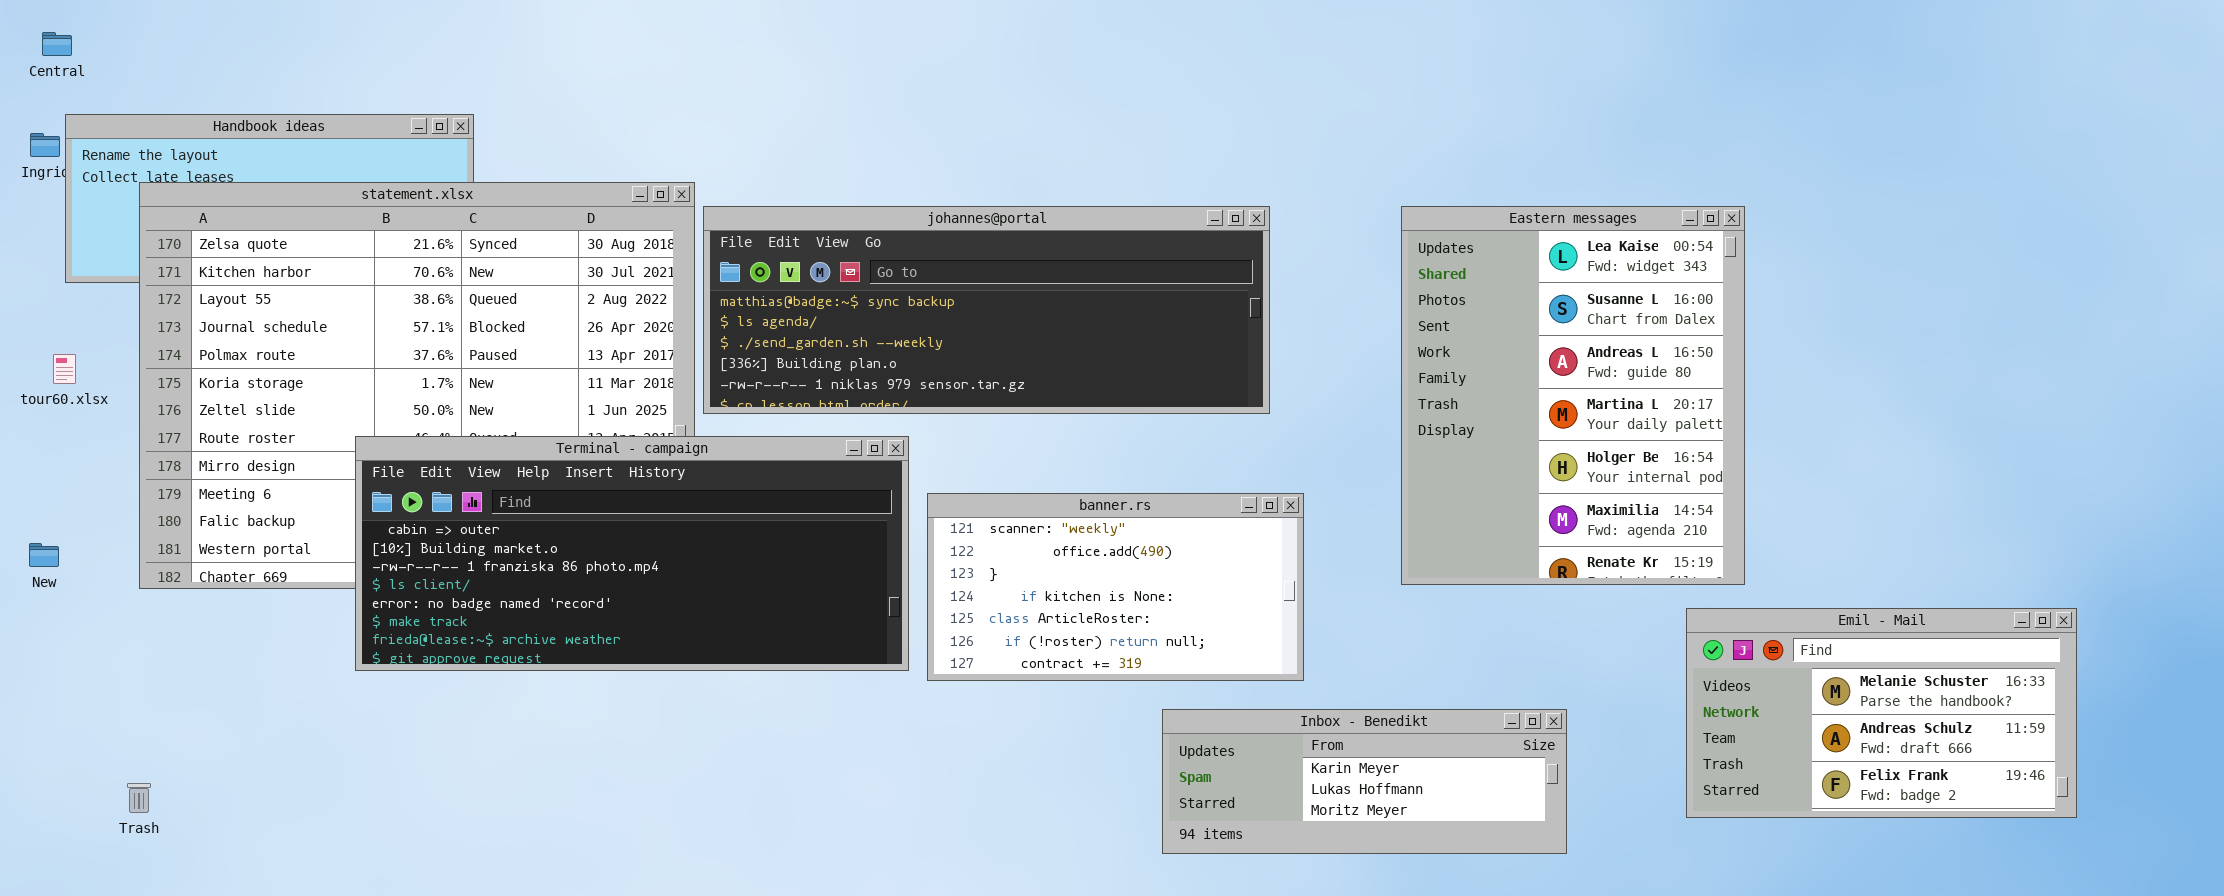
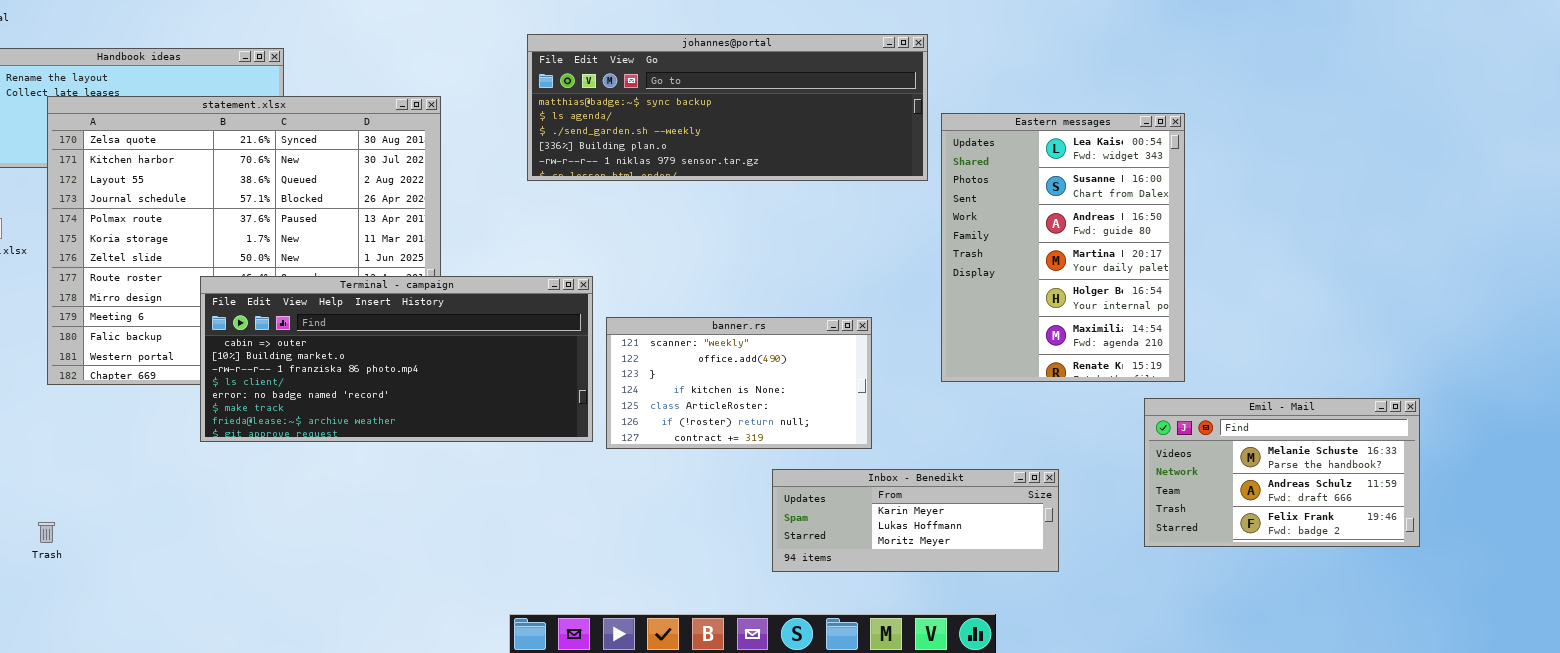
johannes@portal: [703,206,1270,414] -> [527,34,928,181], moved

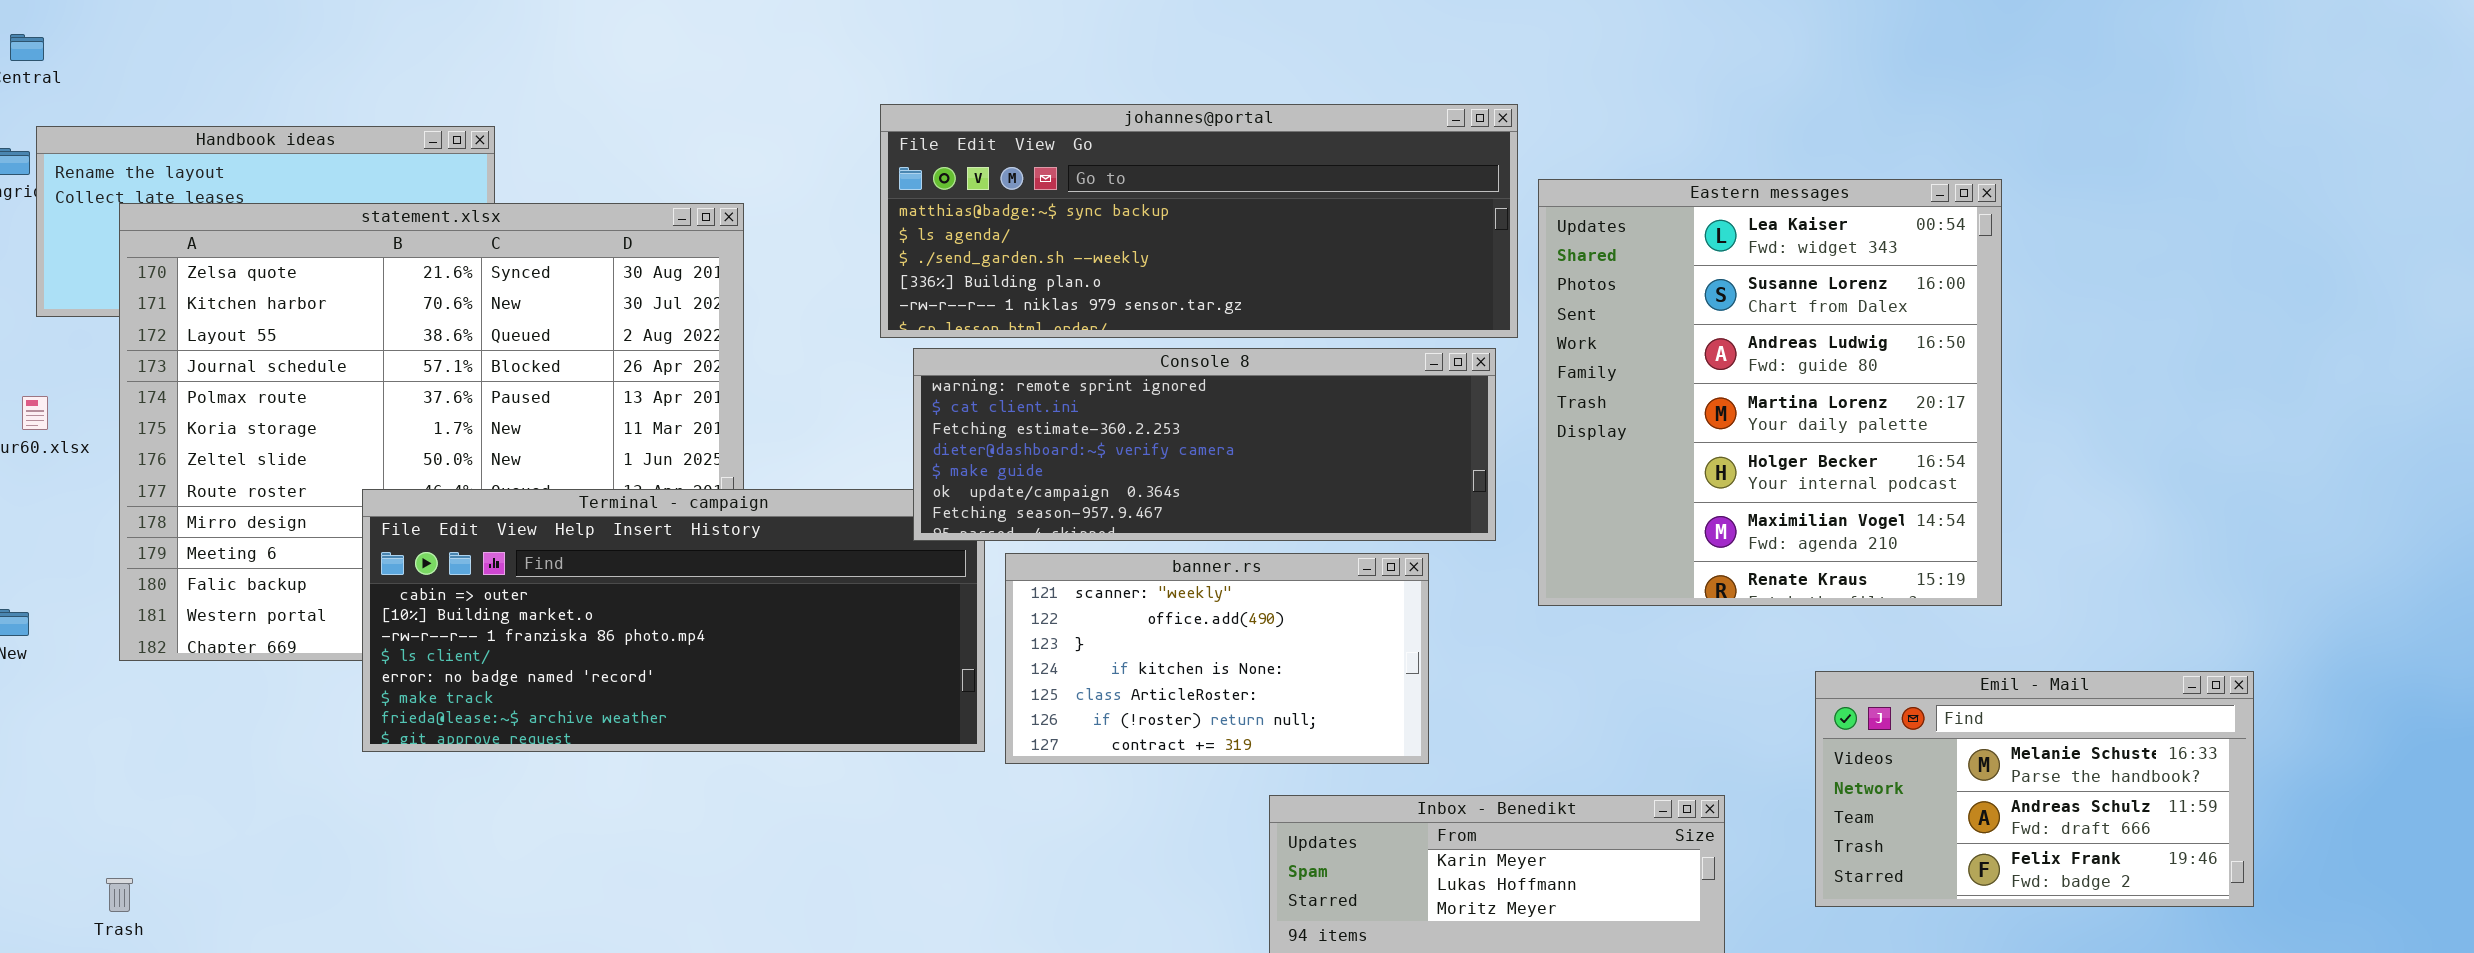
Eastern messages: [941,113,1185,382] -> [1538,179,2002,606], moved, resized
Console 8: none -> [913,348,1496,541], opened
Emil - Mail: [1144,398,1420,547] -> [1815,671,2254,907], moved

